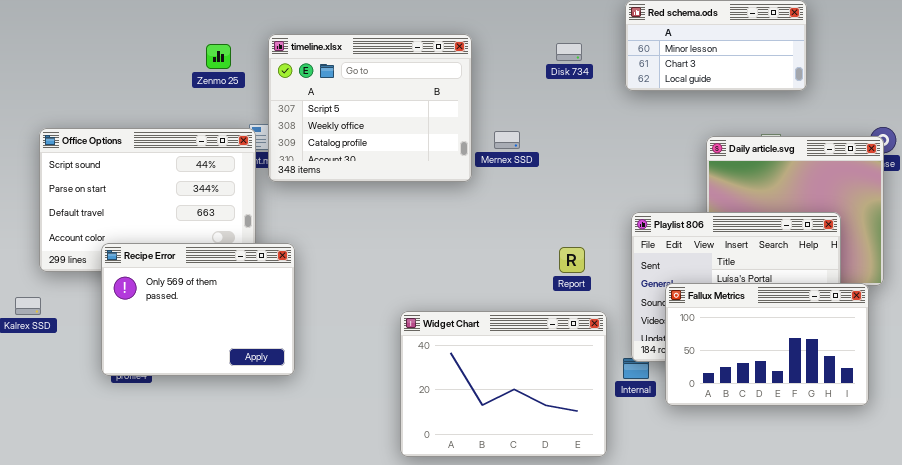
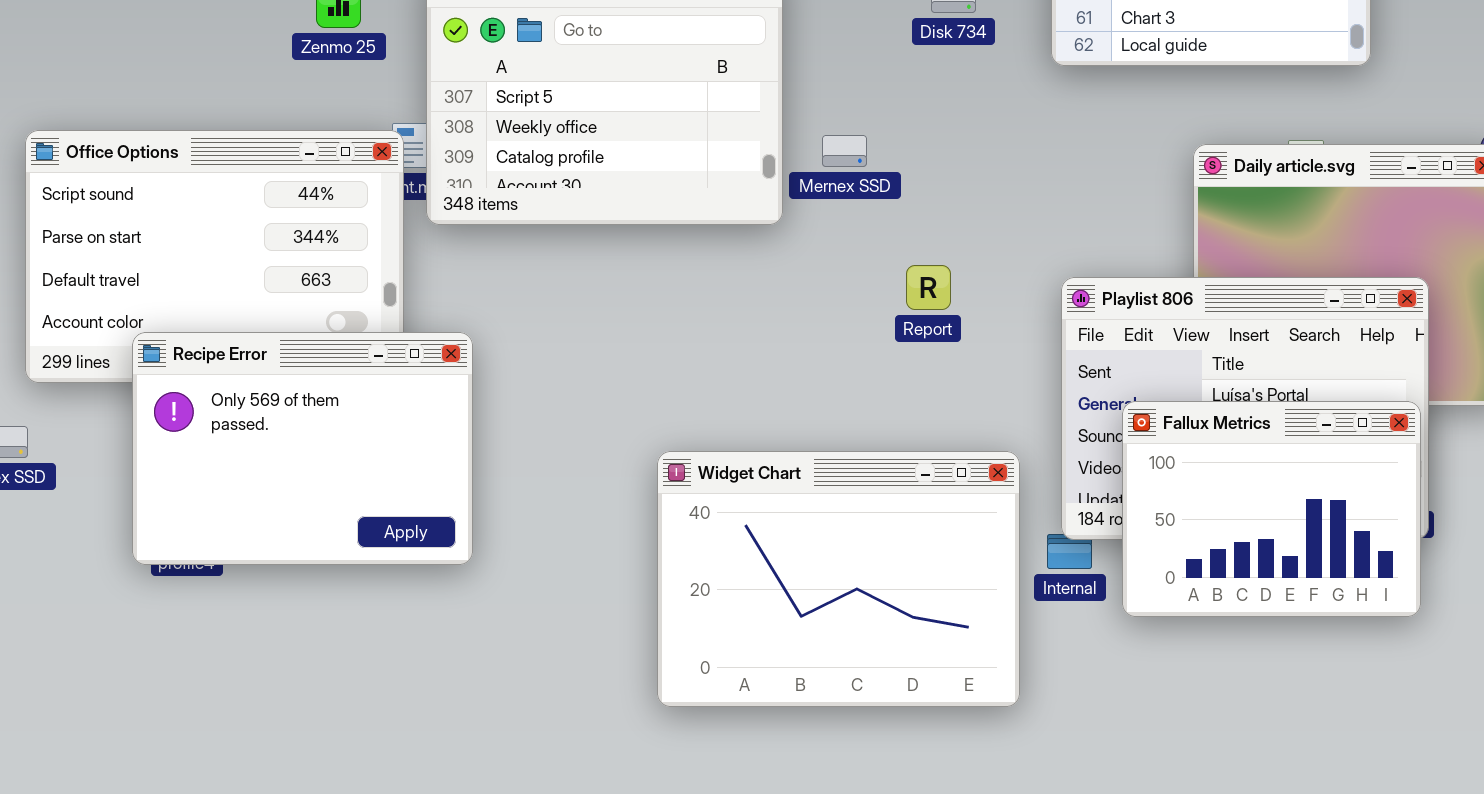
Report: [559,247,585,273] -> [906,265,951,310], moved
Fallux Metrics: [665,283,869,406] -> [1122,401,1421,617], resized

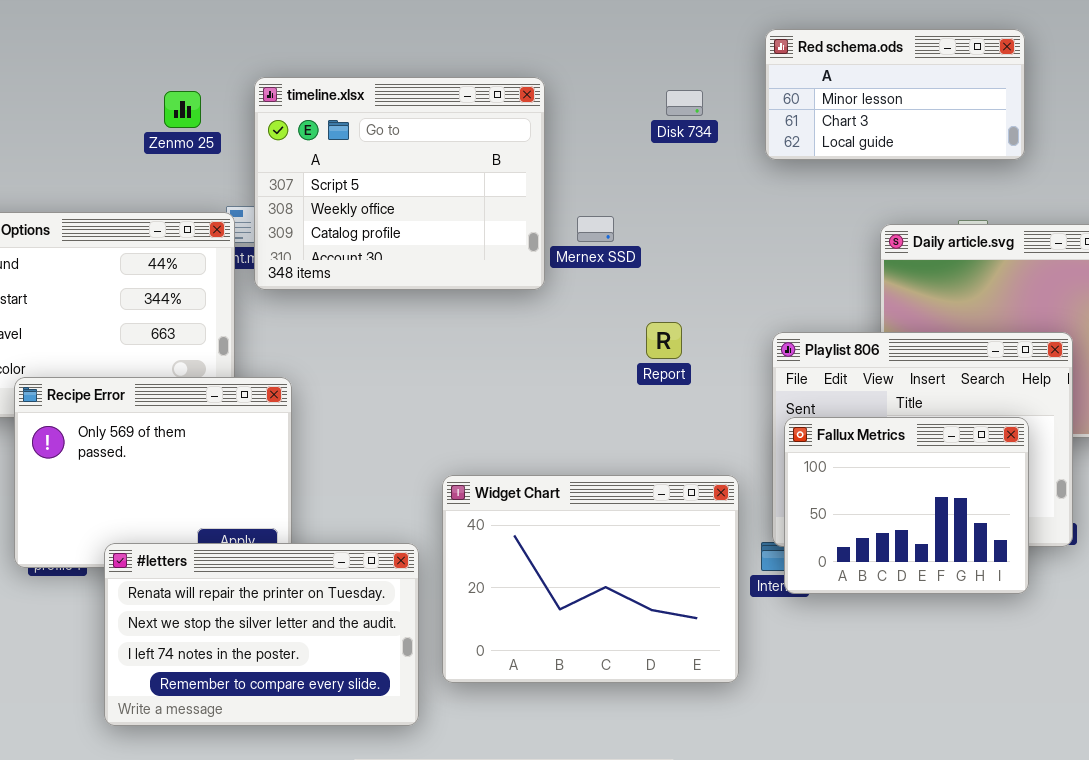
Fallux Metrics: [1122,401,1421,617] -> [784,417,1029,594], moved
#letters: none -> [104,543,419,726], opened

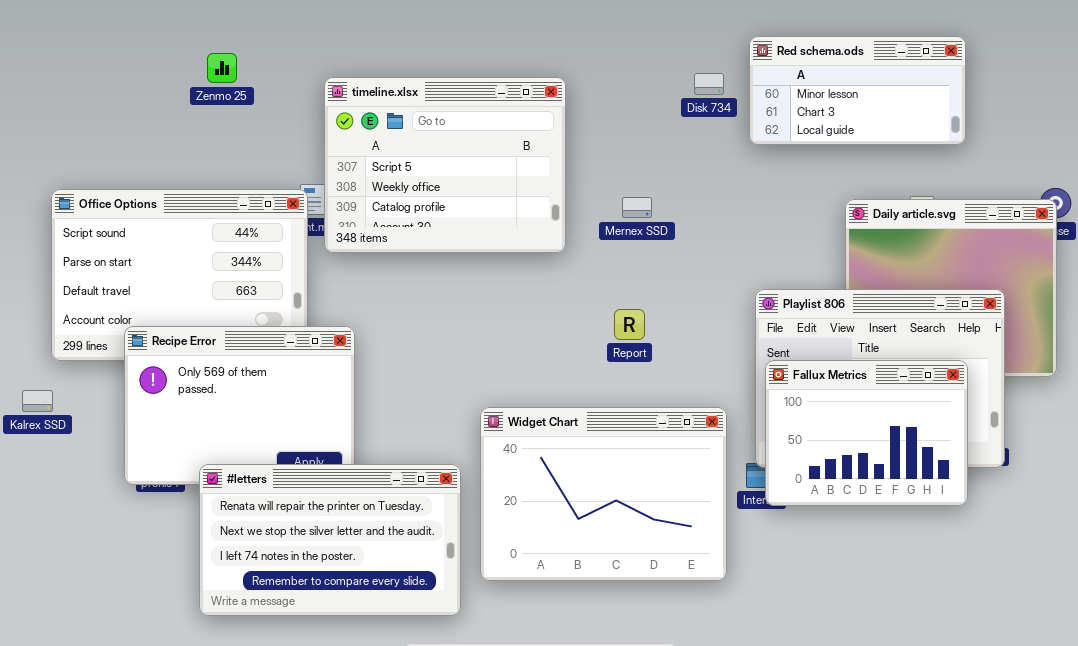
Disk 734: [666,90,703,116] -> [694,73,724,95], moved
Zenmo 25: [164,91,201,128] -> [207,53,237,83], moved
Mernex SSD: [577,216,614,242] -> [622,197,652,218], moved
Report: [646,322,682,359] -> [614,309,645,340], moved

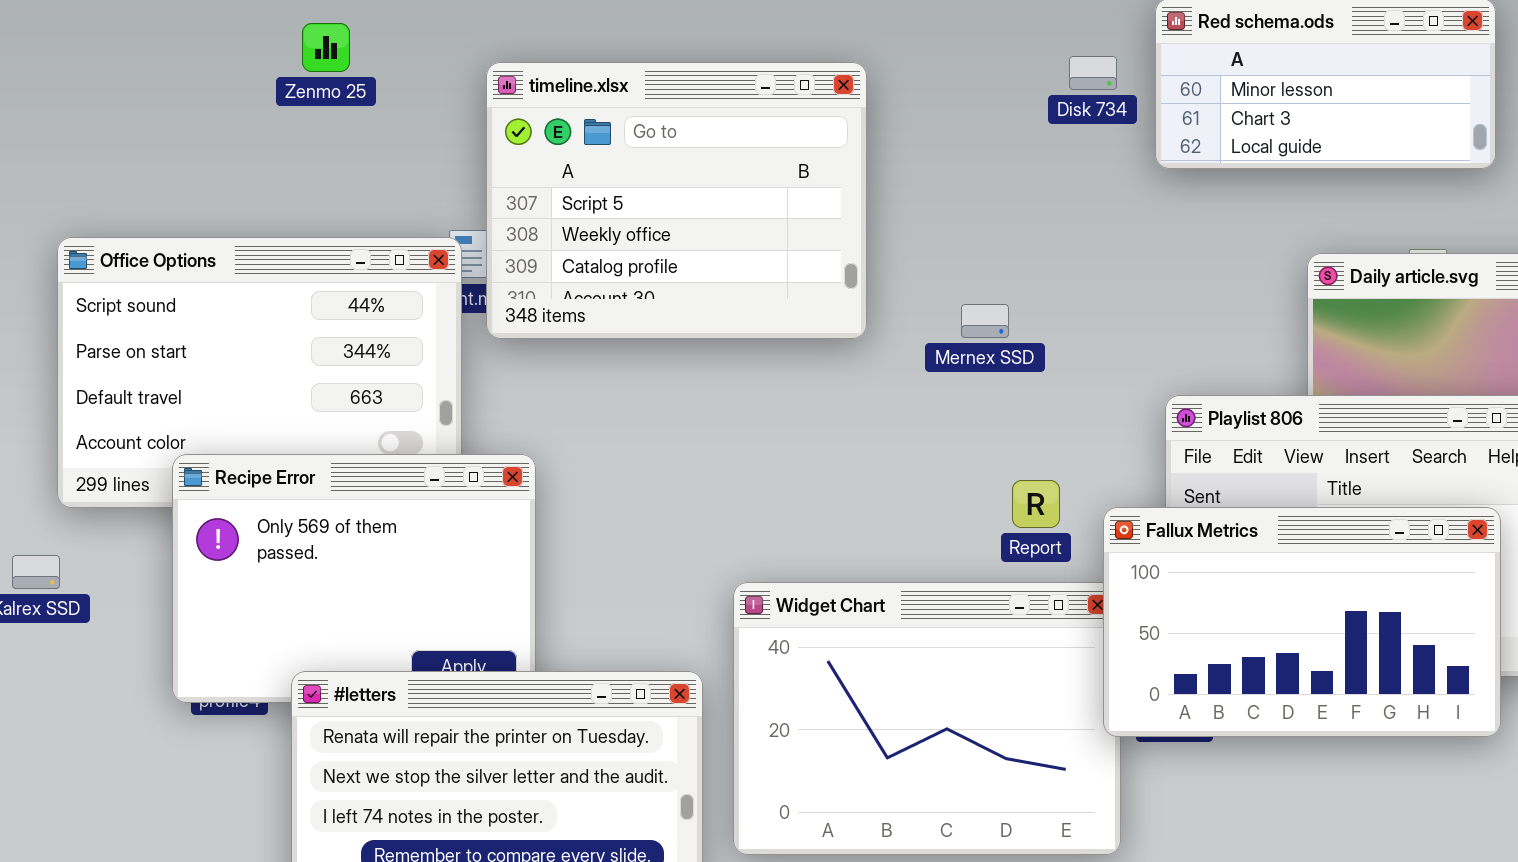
Mernex SSD: [622,197,652,218] -> [961,304,1009,338], moved
Report: [614,309,645,340] -> [1012,480,1060,528], moved
Fallux Metrics: [765,360,968,506] -> [1103,507,1501,737], resized

